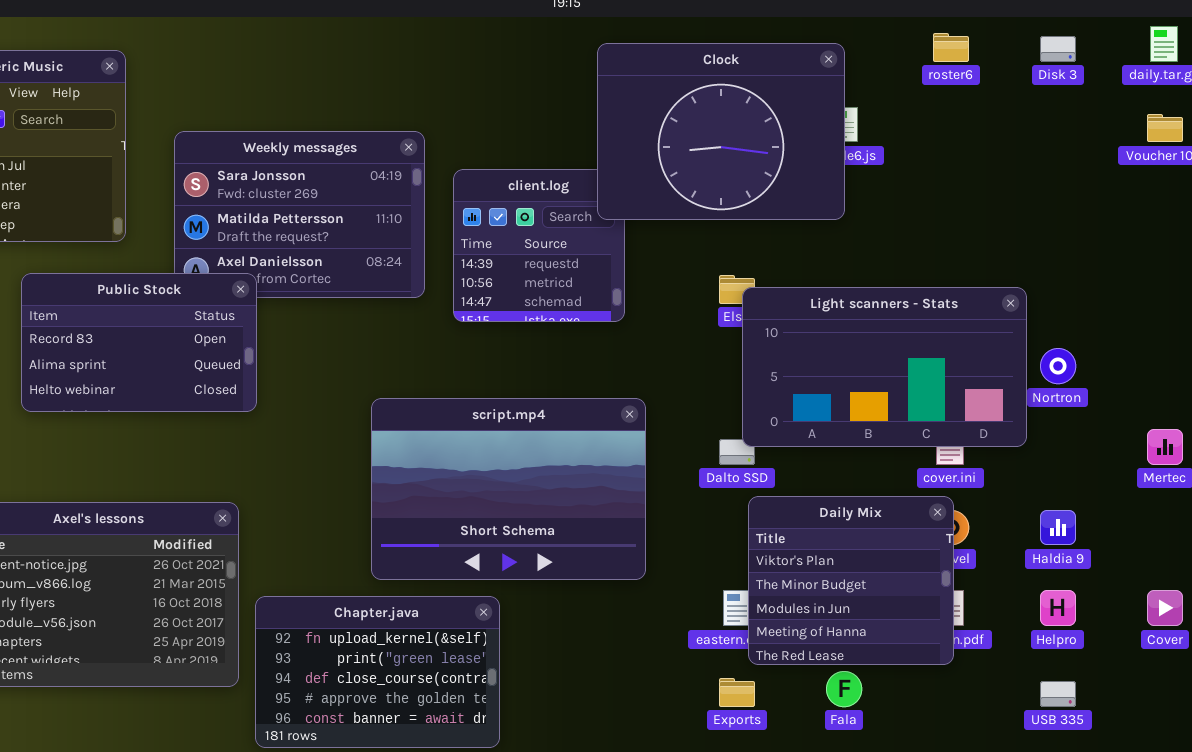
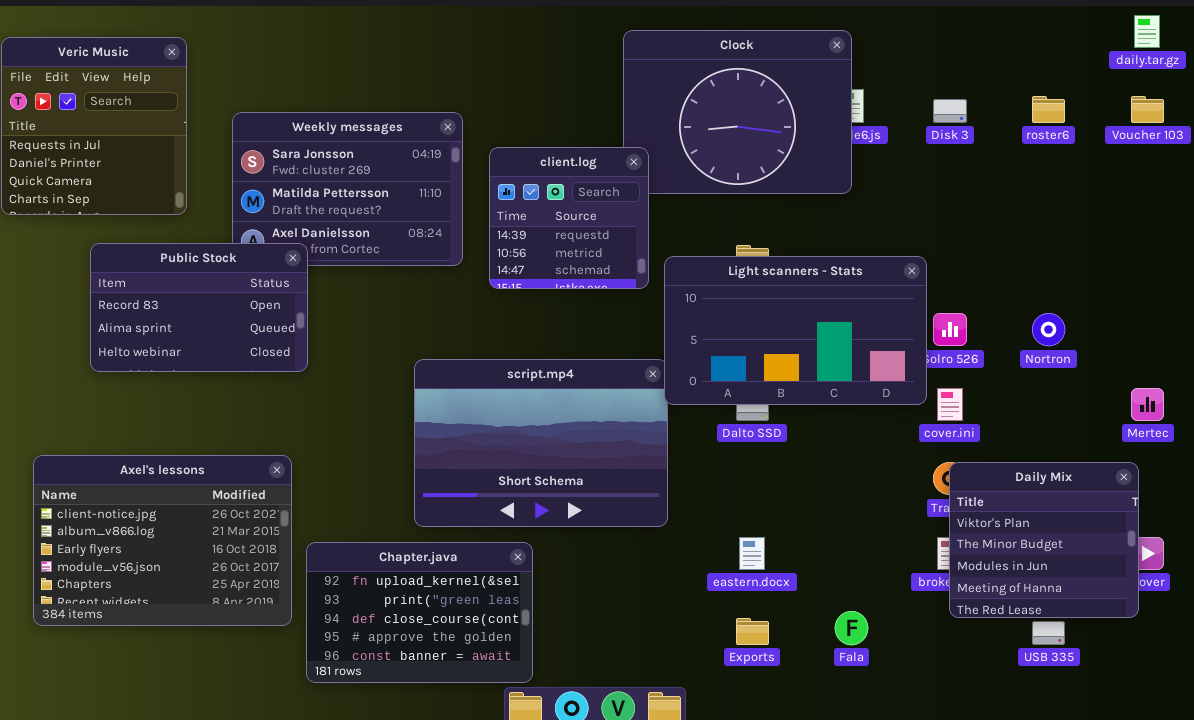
roster6: [933,33,969,62] -> [1032,96,1065,123], moved
Disk 3: [1040,36,1076,62] -> [933,99,967,123], moved
client.log: [453,169,625,322] -> [489,147,649,289], raised
Light scanners - Stats: [742,287,1027,447] -> [664,256,927,405], moved
Daily Mix: [748,496,954,665] -> [949,462,1139,618], moved

